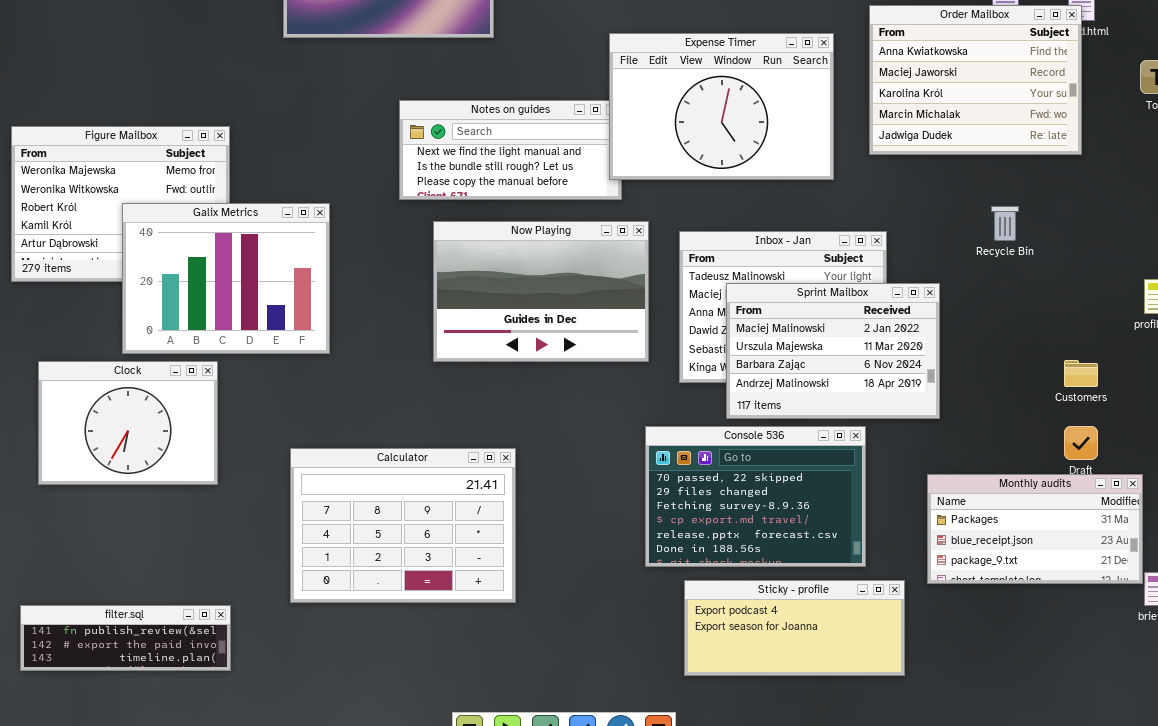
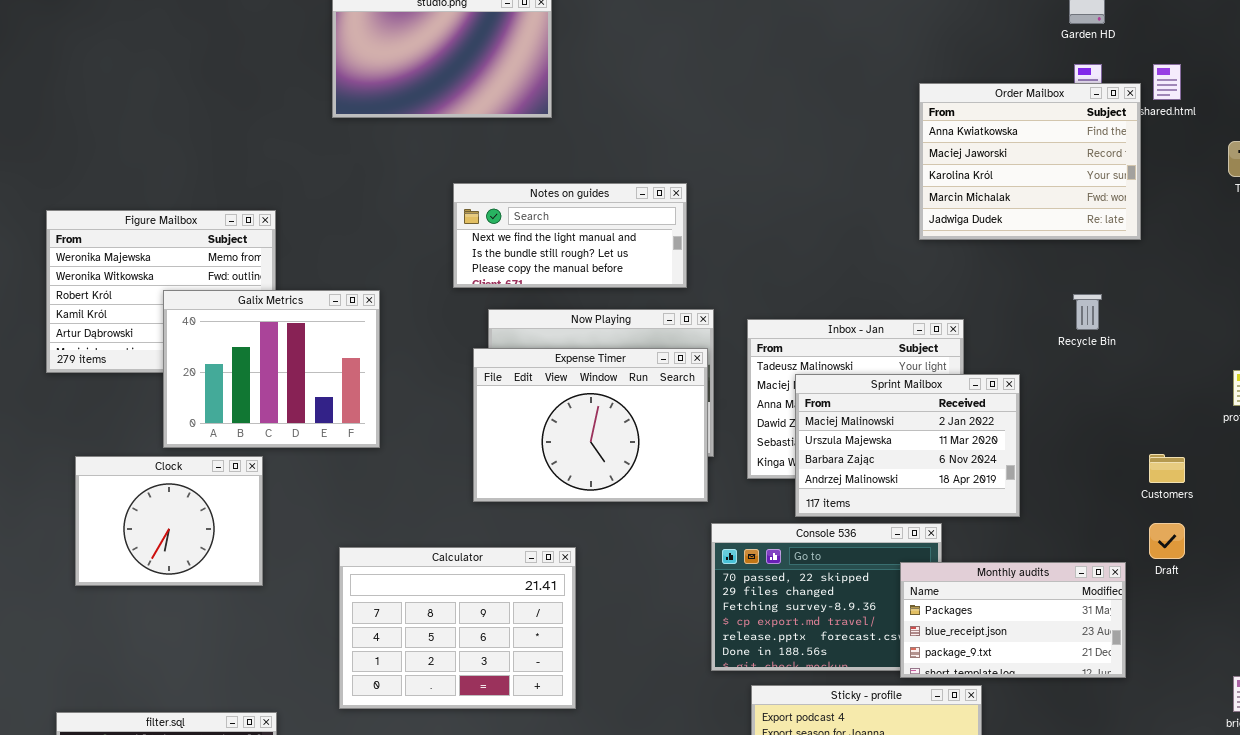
Order Mailbox: [869,5,1082,155] -> [919,83,1141,240], moved
Expense Timer: [609,33,834,180] -> [473,348,708,502], moved
Monthly audits: [927,474,1143,584] -> [900,562,1126,678], moved

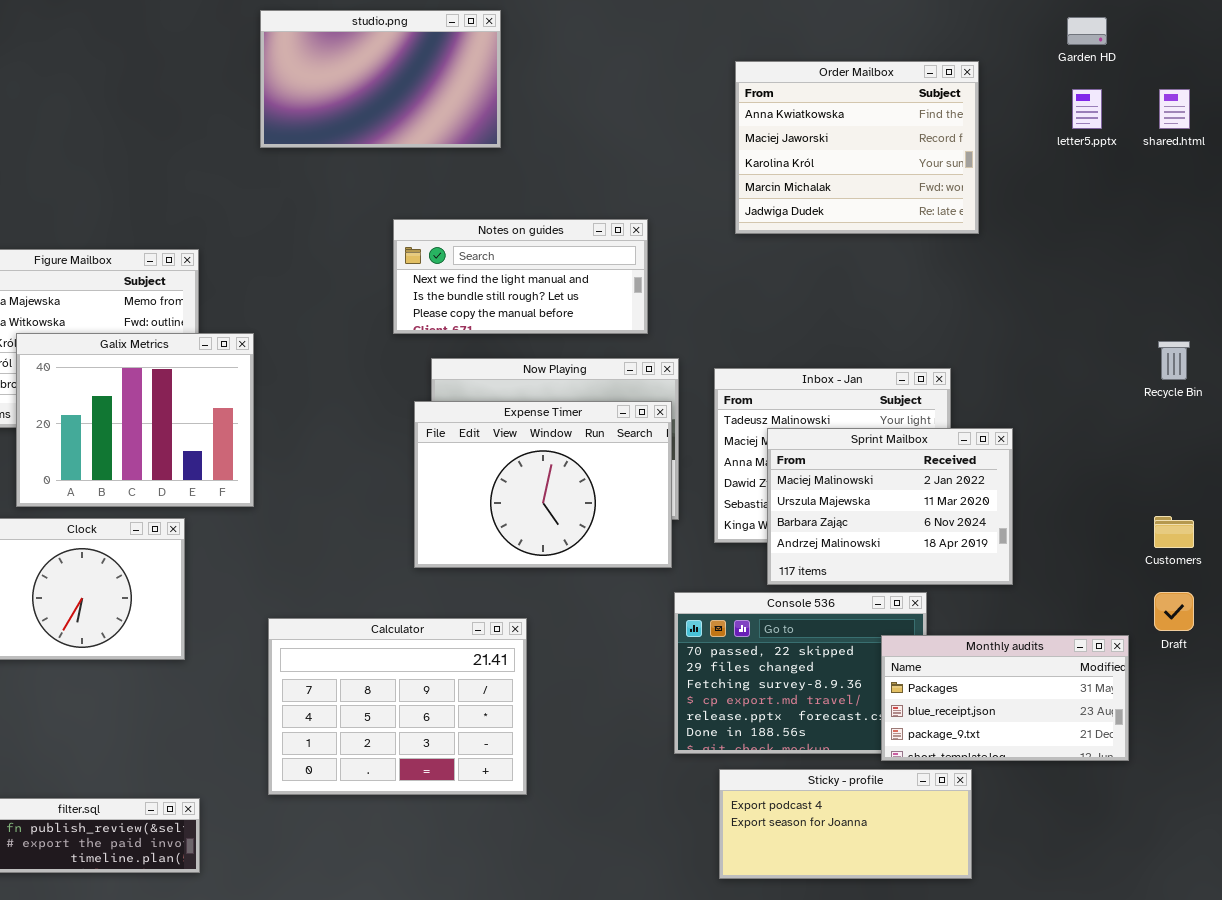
Order Mailbox: [919,83,1141,240] -> [735,61,979,234], moved
Galix Metrics: [163,290,380,448] -> [16,333,254,507], moved
Recycle Bin: [1073,294,1102,330] -> [1158,341,1190,380], moved

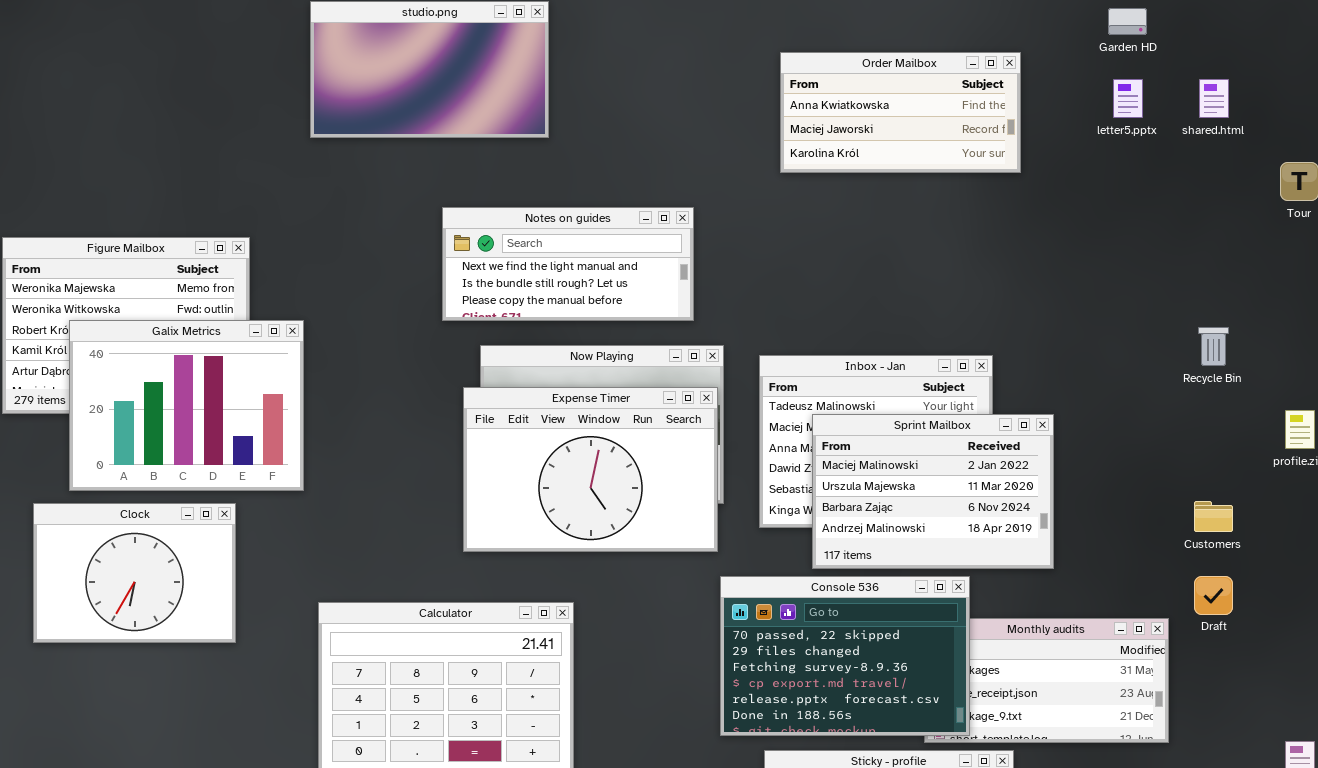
Order Mailbox: [735,61,979,234] -> [780,52,1021,173], resized
Console 536: [674,592,927,754] -> [720,576,970,736], raised

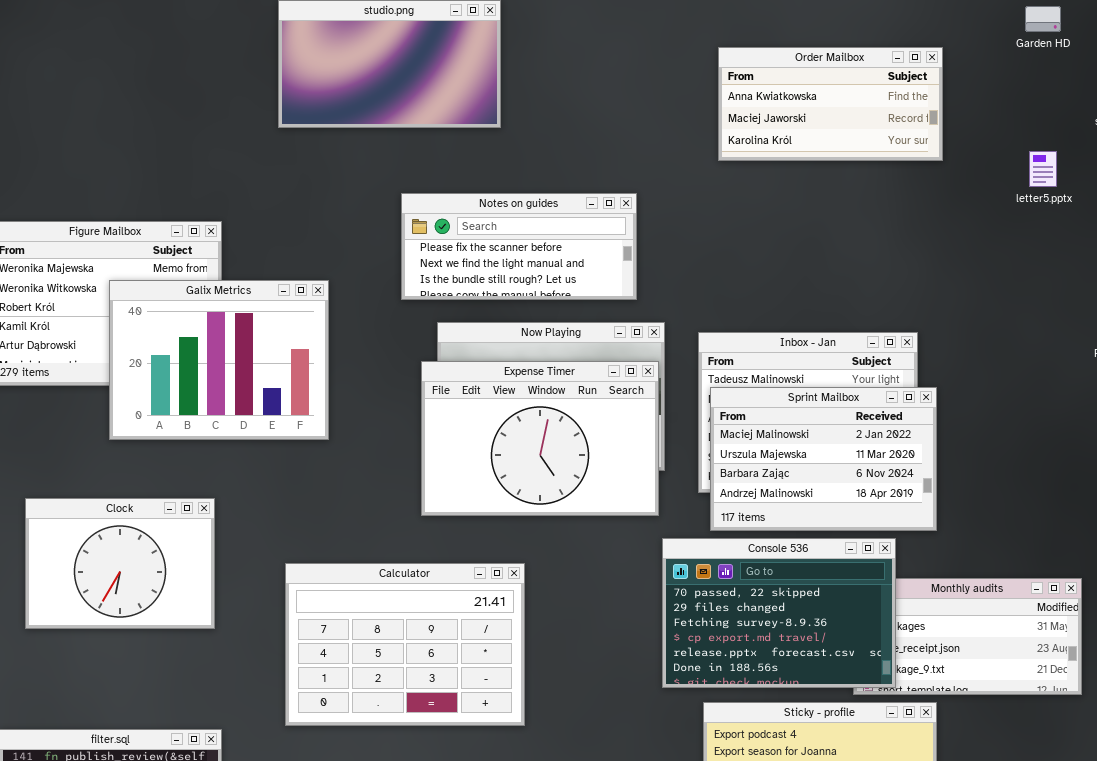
letter5.pptx: [1113,79,1143,118] -> [1029,151,1057,187], moved
Notes on guides: [442,207,694,321] -> [401,193,637,300], scrolled up 1 row
Galix Metrics: [69,320,304,491] -> [109,280,329,440], moved
Sprint Mailbox: [812,414,1054,569] -> [710,387,937,531], moved
Clock: [33,503,236,643] -> [25,498,215,629], moved

